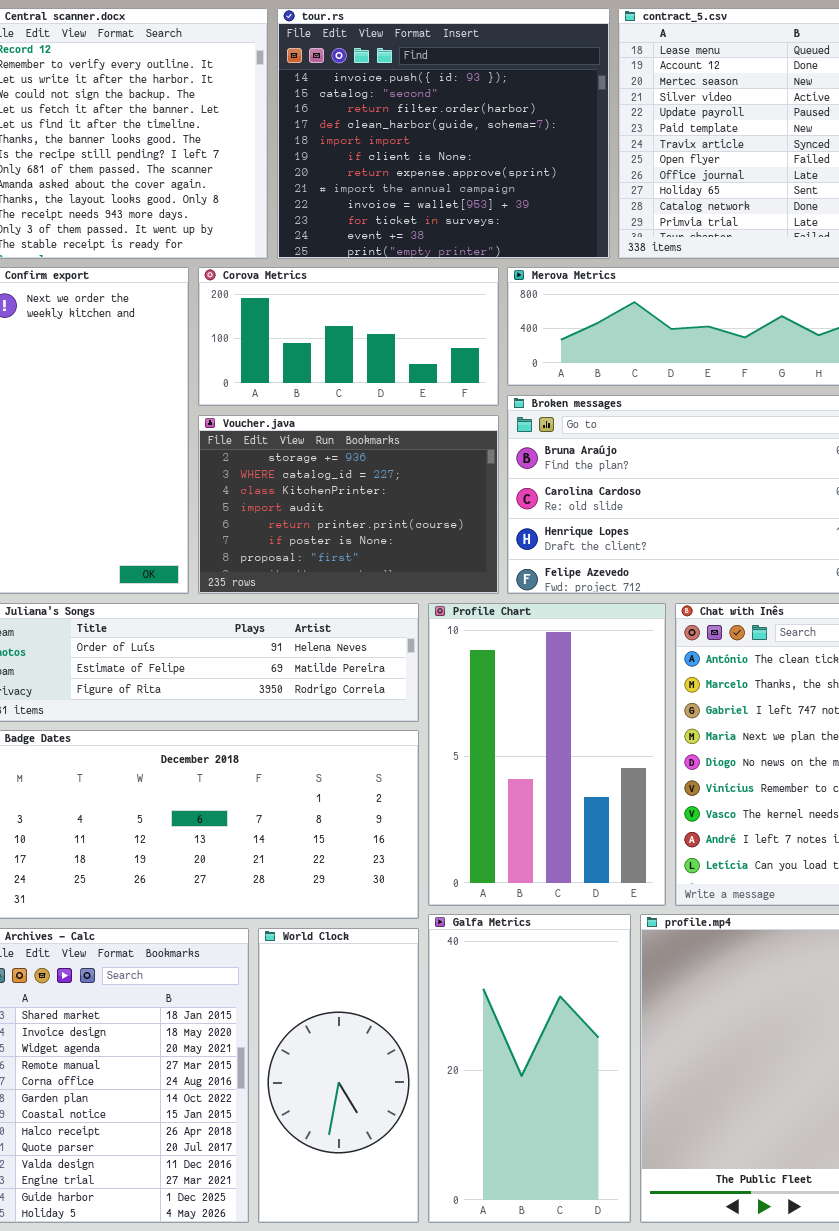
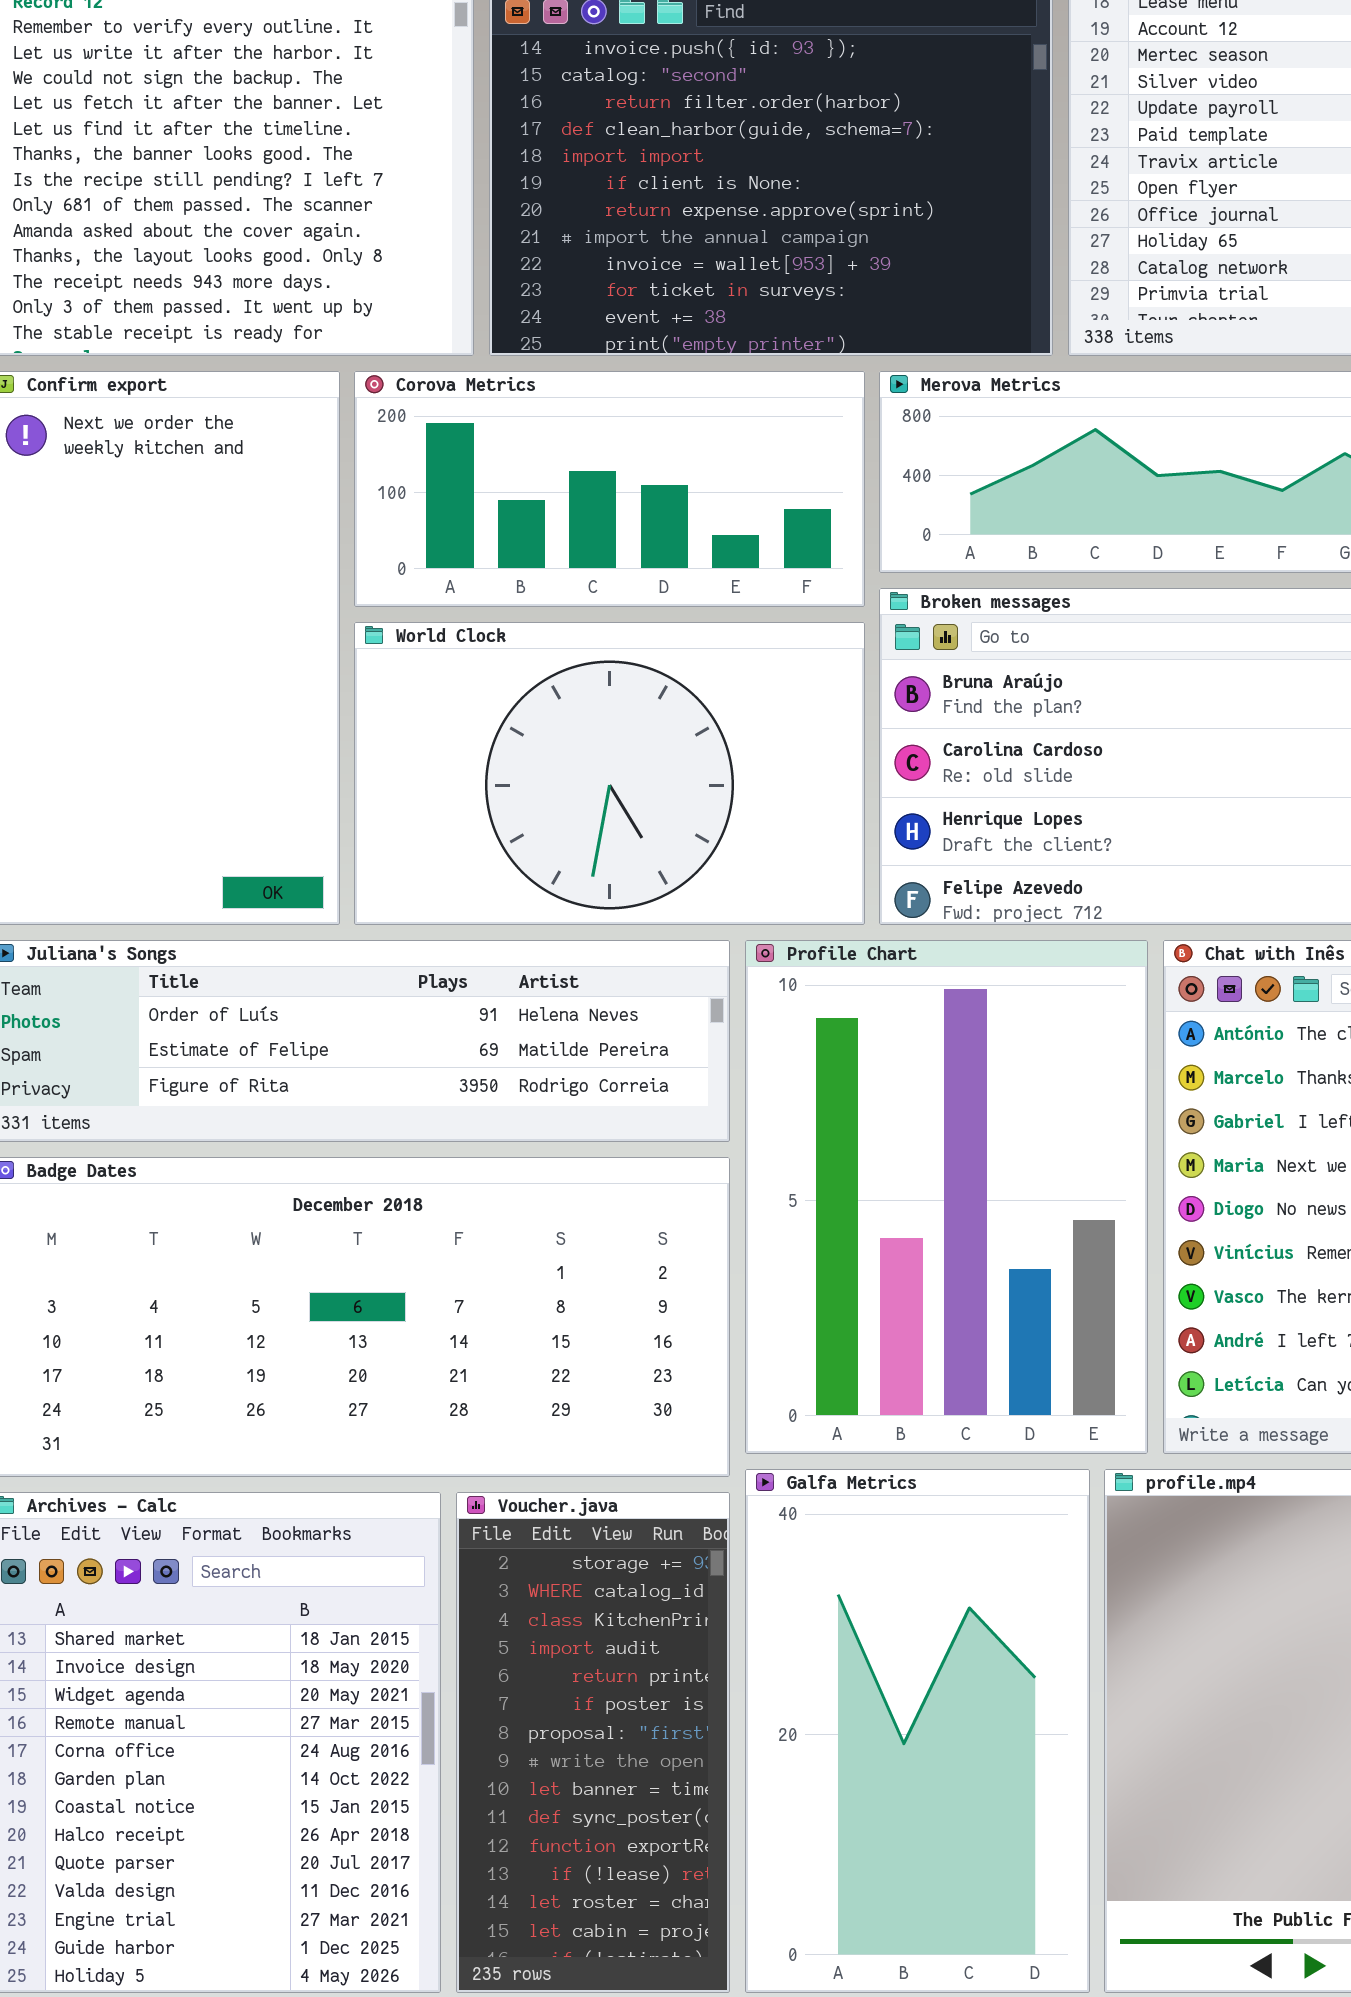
Voucher.java: [198,415,499,594] -> [456,1492,730,1993], moved, resized
World Clock: [258,928,419,1223] -> [354,622,865,925], moved, resized

